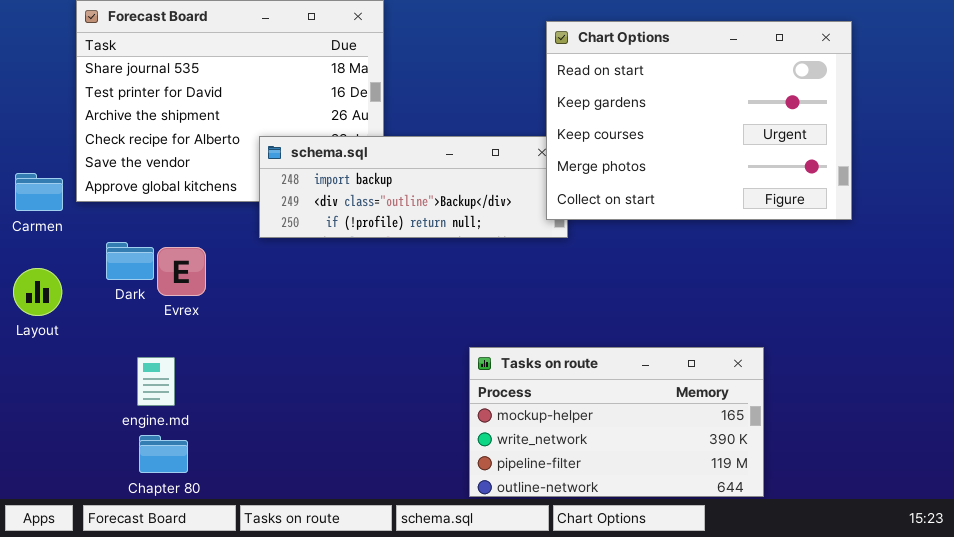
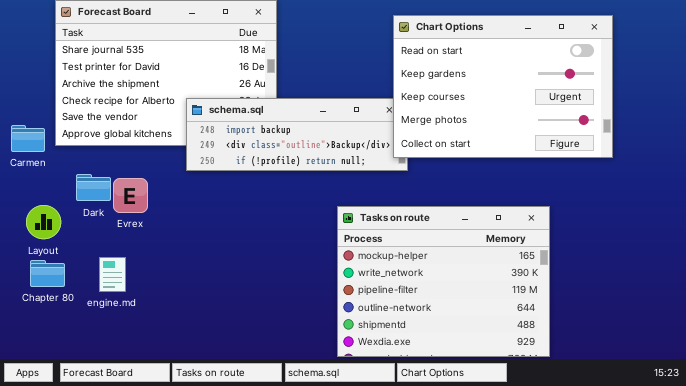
Layout: [13,268,62,316] -> [26,205,61,239], moved
Tasks on route: [469,347,764,497] -> [337,206,550,357], resized
Chapter 80: [139,435,188,473] -> [30,260,65,287], moved

